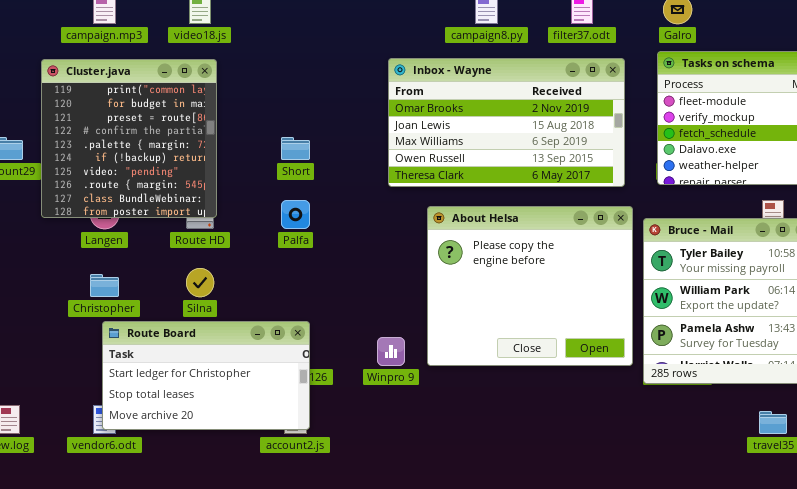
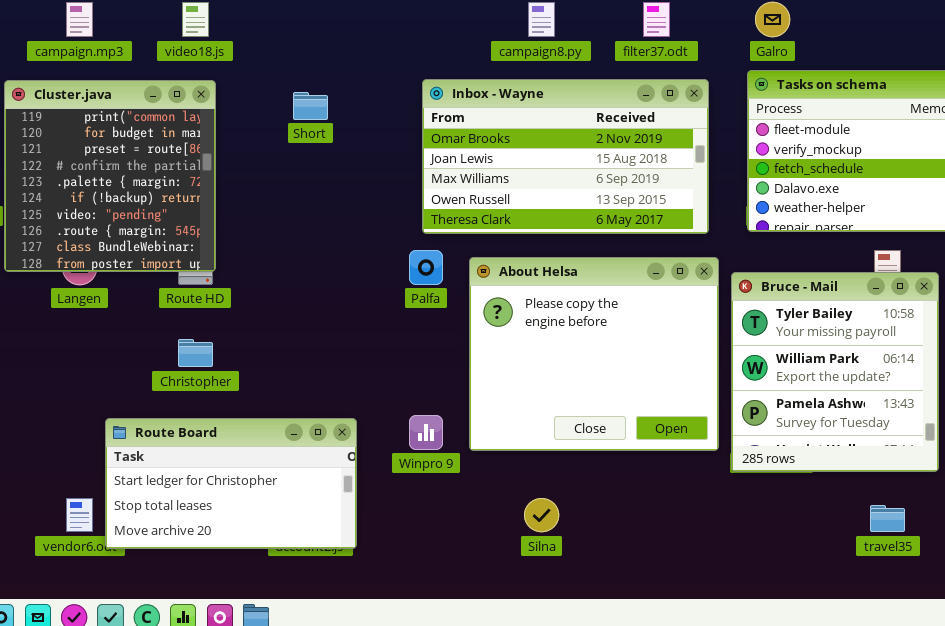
Short: [281,137,310,160] -> [293,92,328,120], moved
Palfa: [281,200,310,229] -> [409,250,443,285], moved
Silna: [186,268,214,297] -> [524,498,559,532], moved
Christopher: [90,274,119,297] -> [178,339,213,367], moved
Route Board: [102,321,310,430] -> [105,418,357,549], moved

